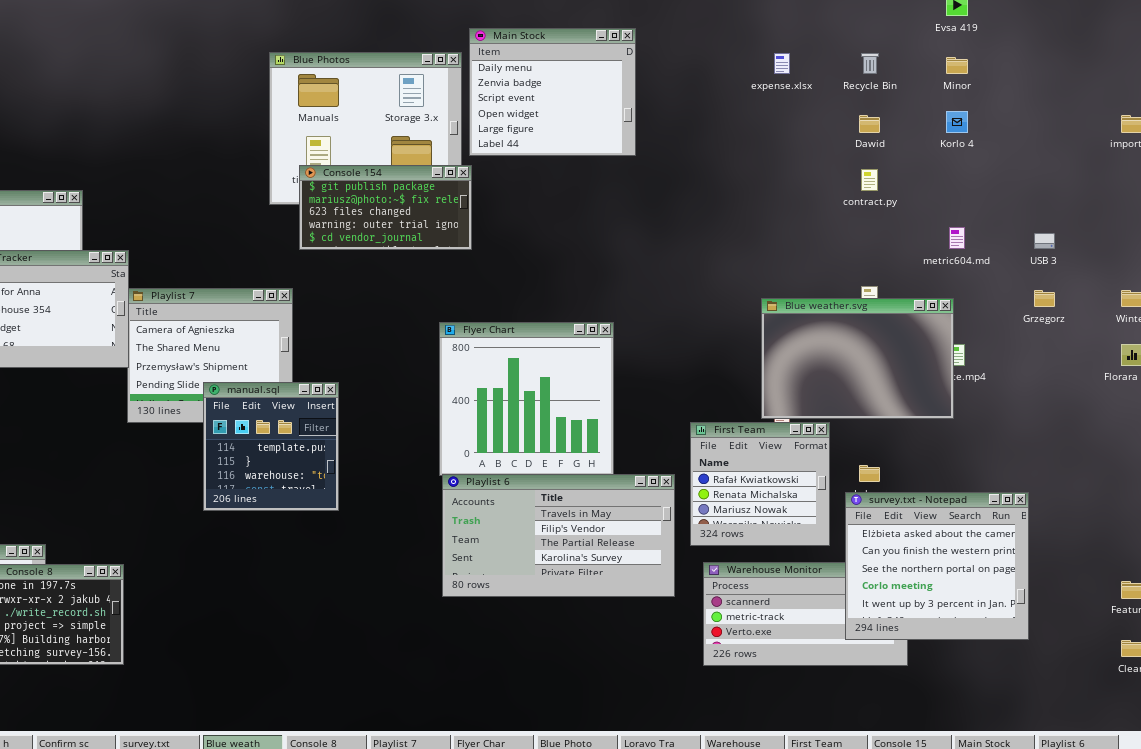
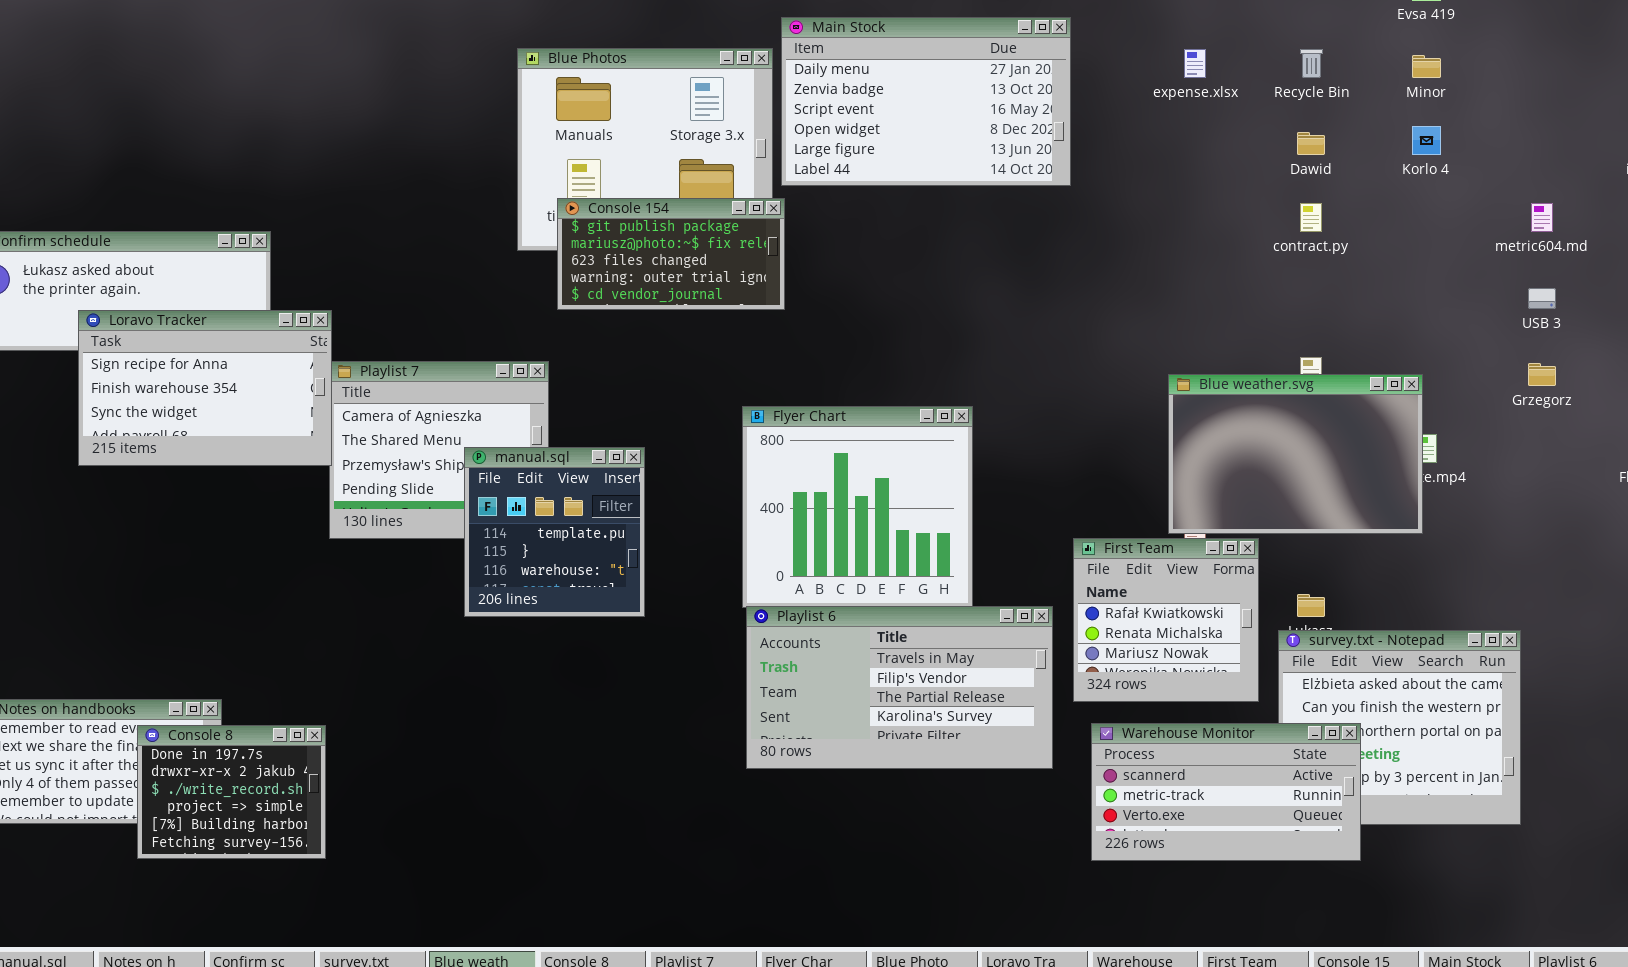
Main Stock: [469,28,636,156] -> [781,17,1071,186], resized
metric604.md: [949,227,965,249] -> [1531,203,1553,232], moved
manual.sql: [203,382,339,511] -> [464,447,645,617], moved
Warehouse Monitor: [703,562,908,666] -> [1091,723,1361,861], raised

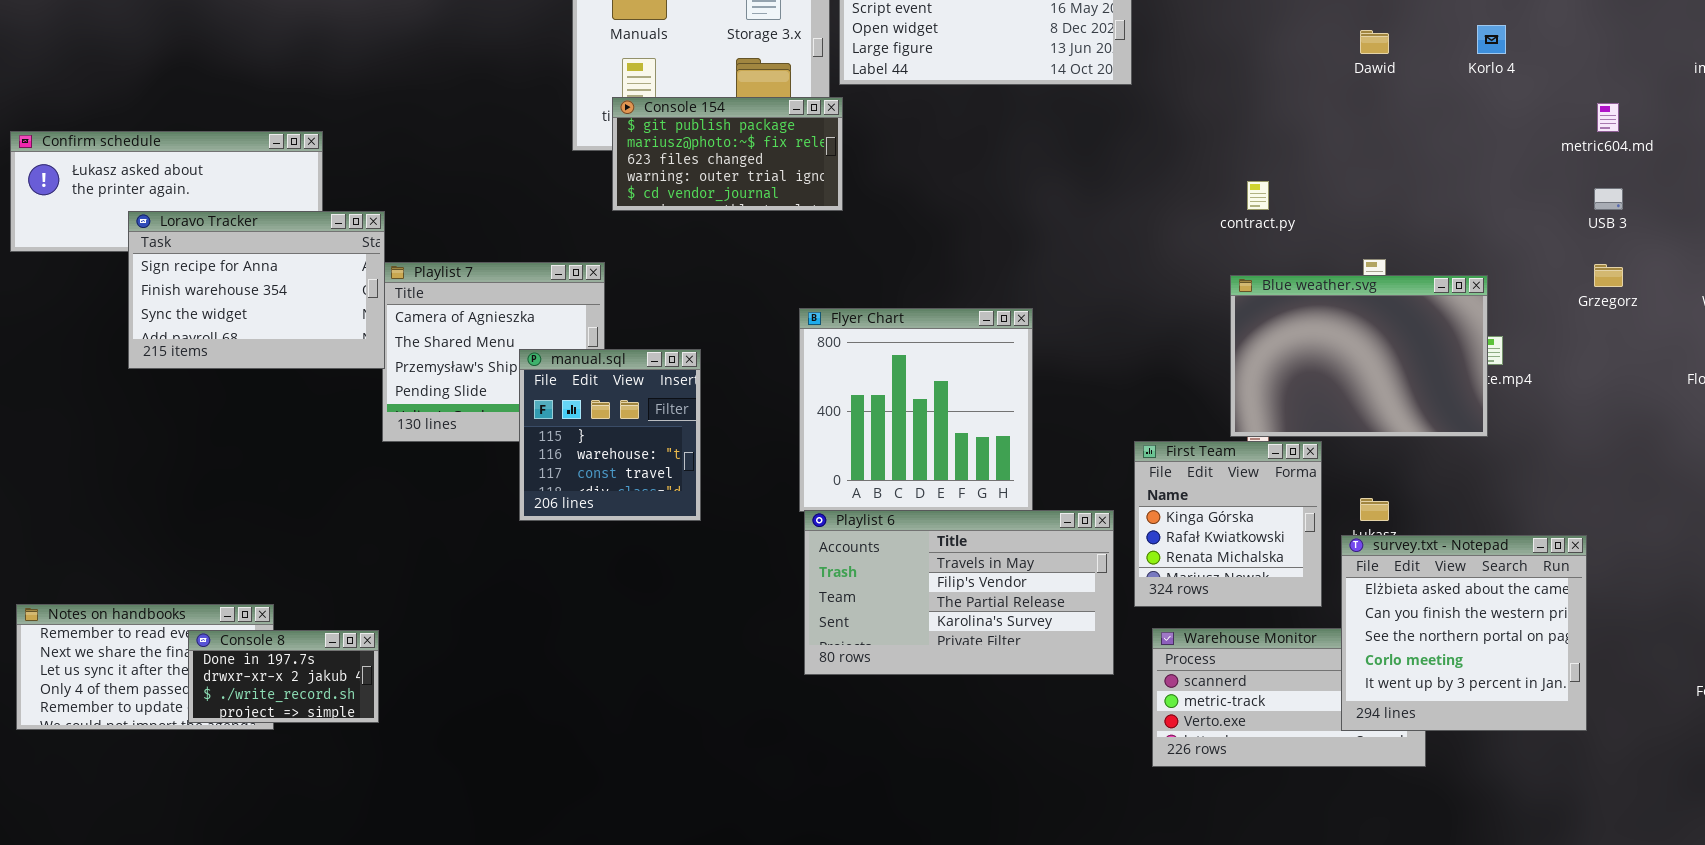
contract.py: [1300,203,1322,232] -> [1247,181,1269,210], moved
manual.sql: [464,447,645,617] -> [519,349,701,521], scrolled down 1 row
First Team: [1073,538,1259,702] -> [1134,441,1322,607], scrolled up 1 row
survey.txt - Notepad: [1278,630,1521,825] -> [1341,535,1587,731], raised
Console 8: [137,725,326,859] -> [188,630,379,723], resized

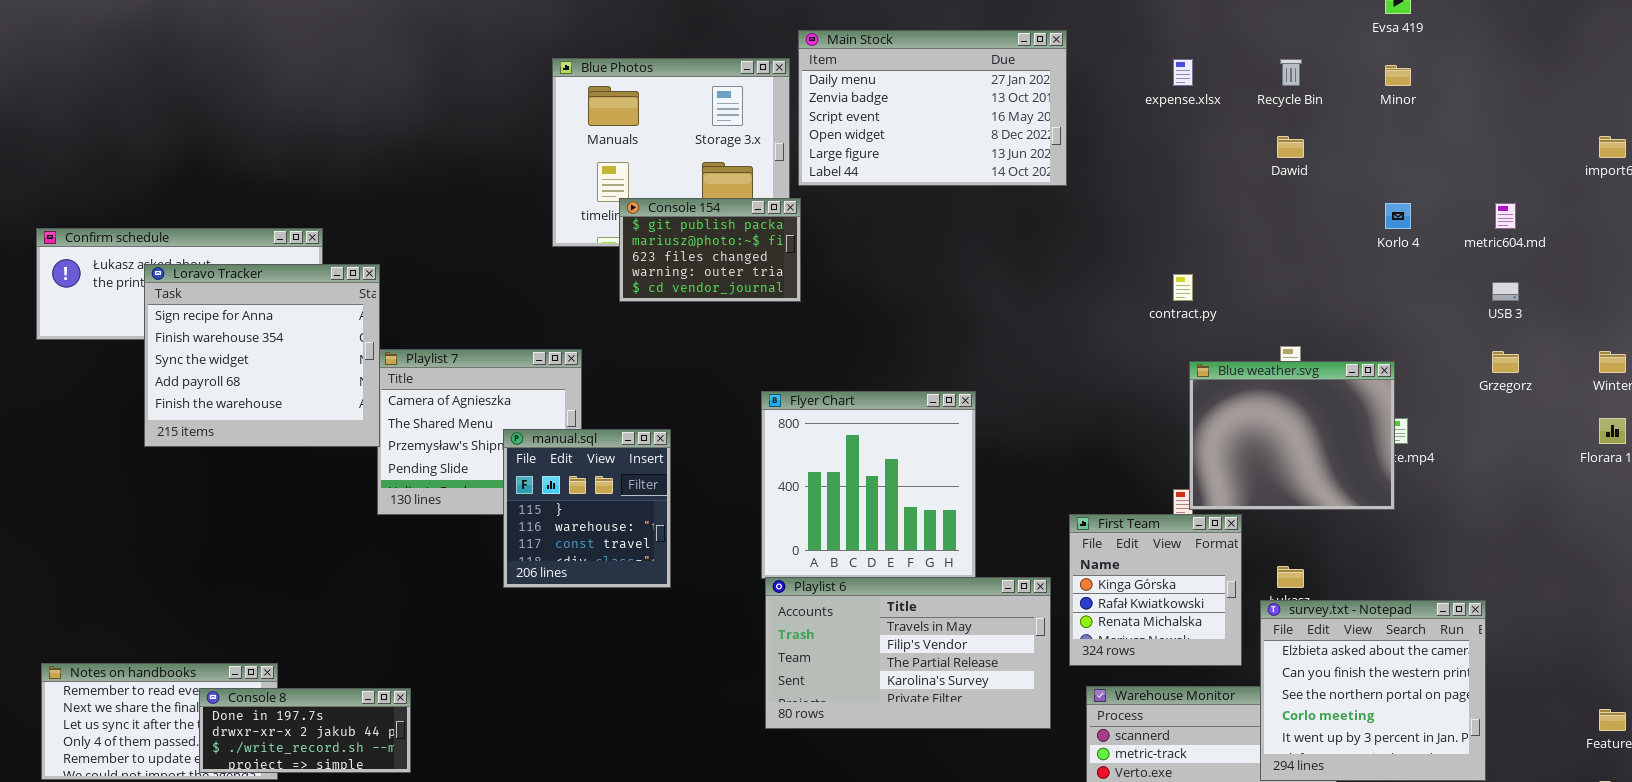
Korlo 4: [1477,25,1506,54] -> [1385,203,1411,229], moved
Console 154: [612,97,843,211] -> [619,198,801,302], resized
Loravo Tracker: [128,211,385,369] -> [144,264,380,447], resized
Blue weather.svg: [1230,275,1488,437] -> [1189,361,1395,510], resized
Console 8: [188,630,379,723] -> [199,688,411,773], resized

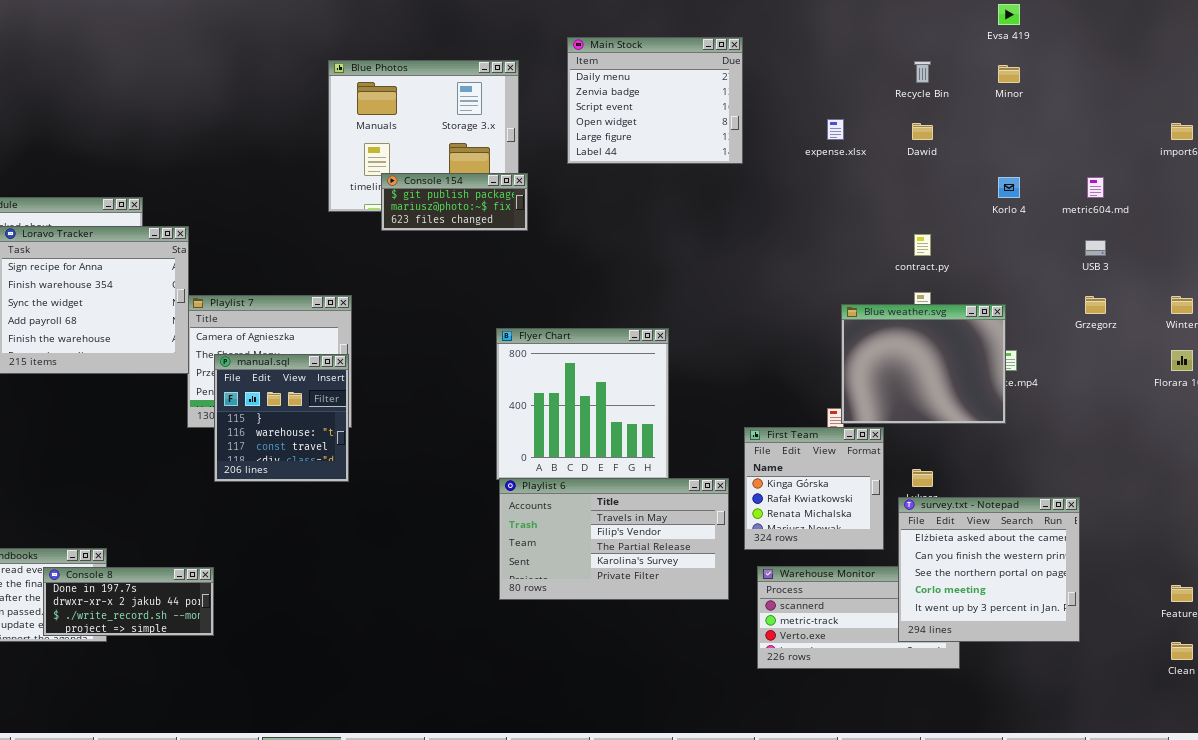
Main Stock: [798,30,1067,186] -> [567,37,743,164], resized
expense.xlsx: [1173,59,1193,86] -> [827,119,844,140], moved
Console 154: [619,198,801,302] -> [381,173,528,231], resized
contract.py: [1173,274,1193,301] -> [914,234,931,256], moved
manual.sql: [503,429,671,588] -> [214,354,349,482], moved

